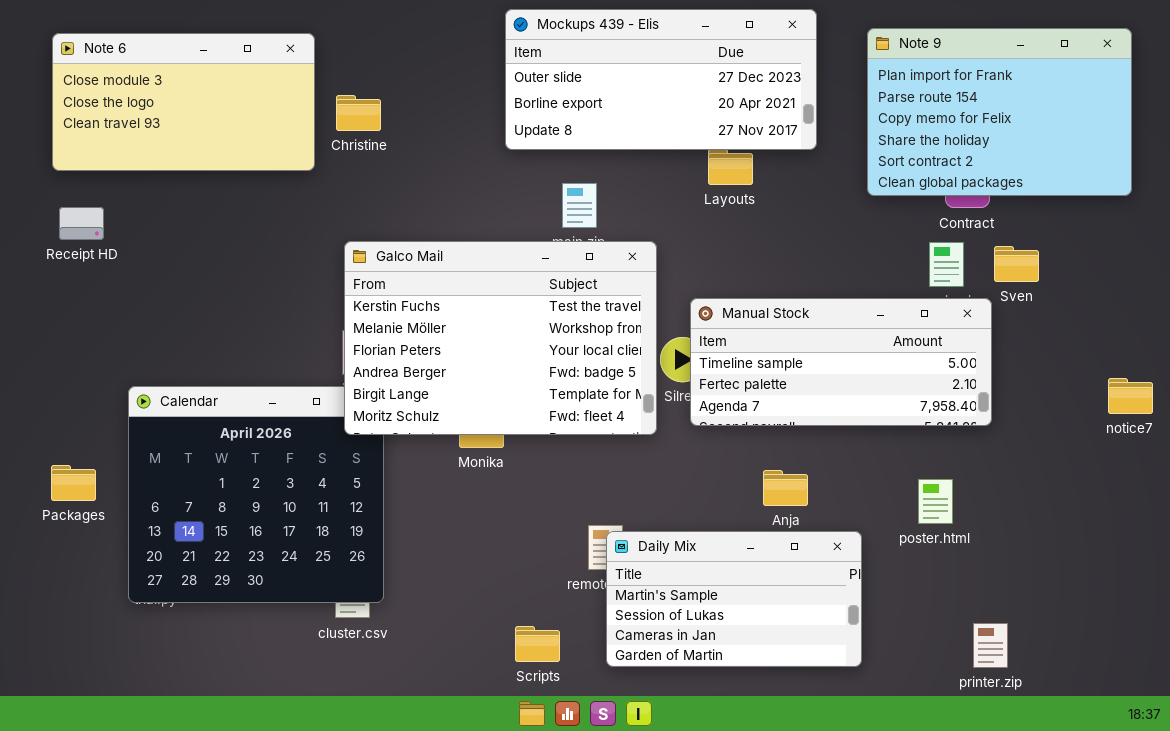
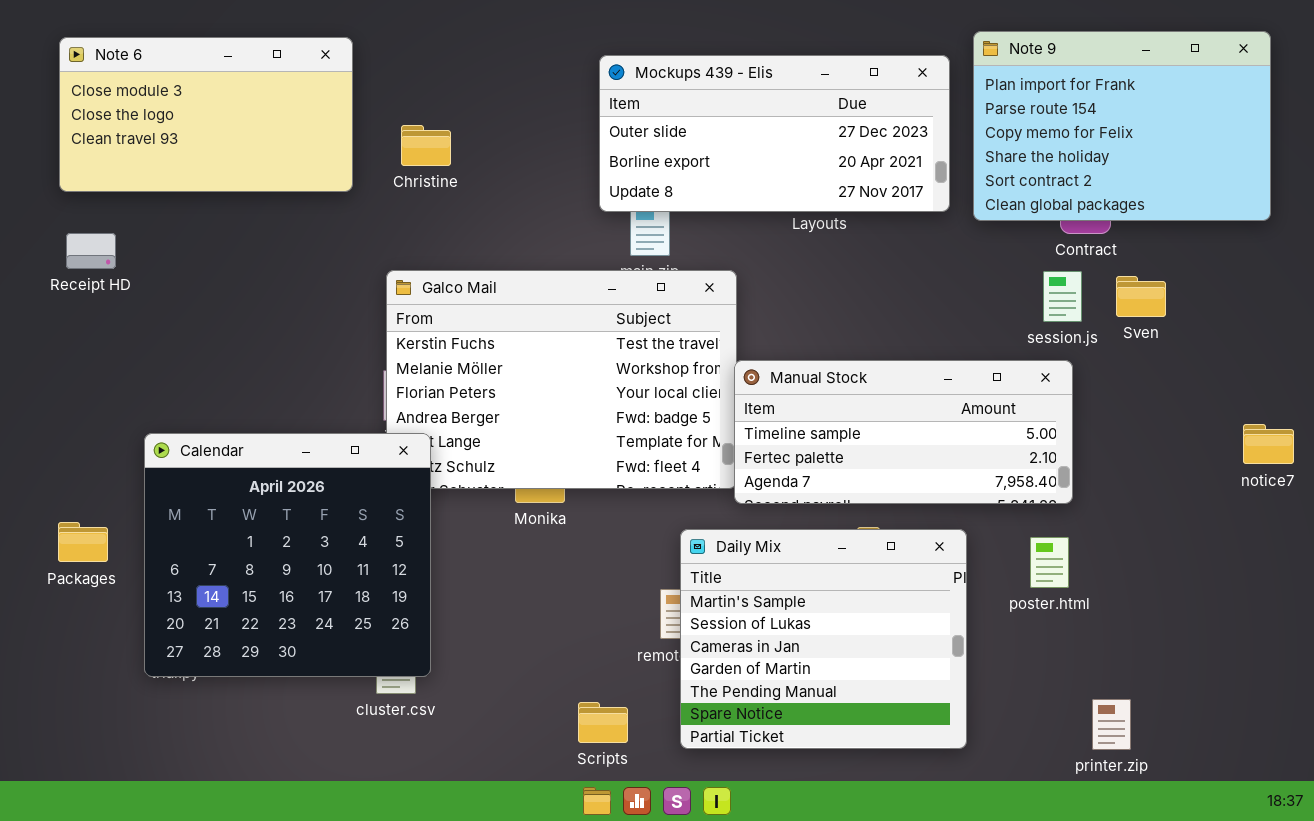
Mockups 439 - Elis: [505,9,817,150] -> [599,55,950,212], moved
Christine: [336,95,381,131] -> [401,125,451,166], moved
Manual Stock: [690,298,992,426] -> [734,360,1073,504], moved
Calendar: [128,386,384,603] -> [144,433,431,677], raised
Daily Mix: [606,531,862,667] -> [680,529,967,749], resized

